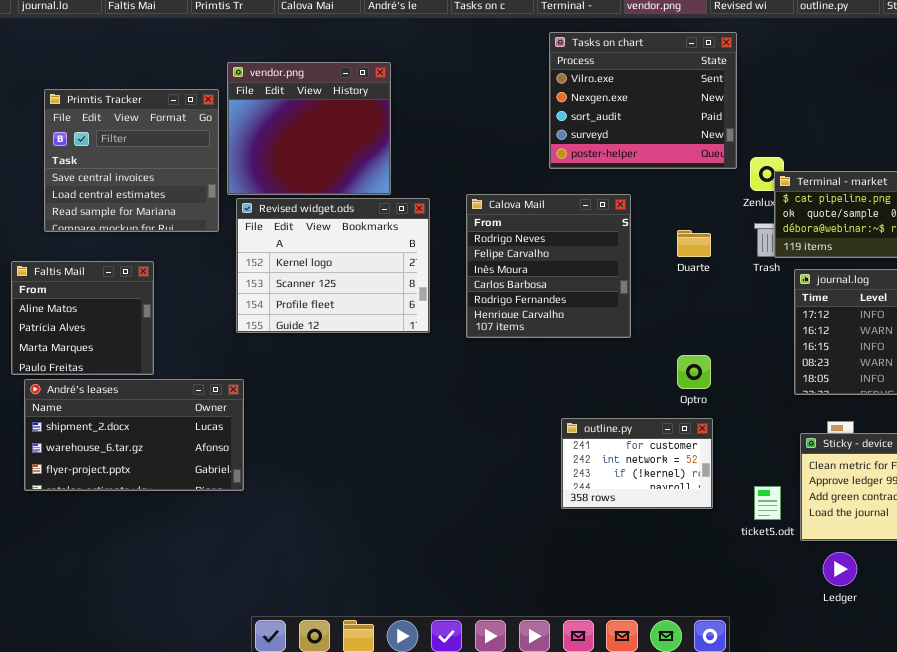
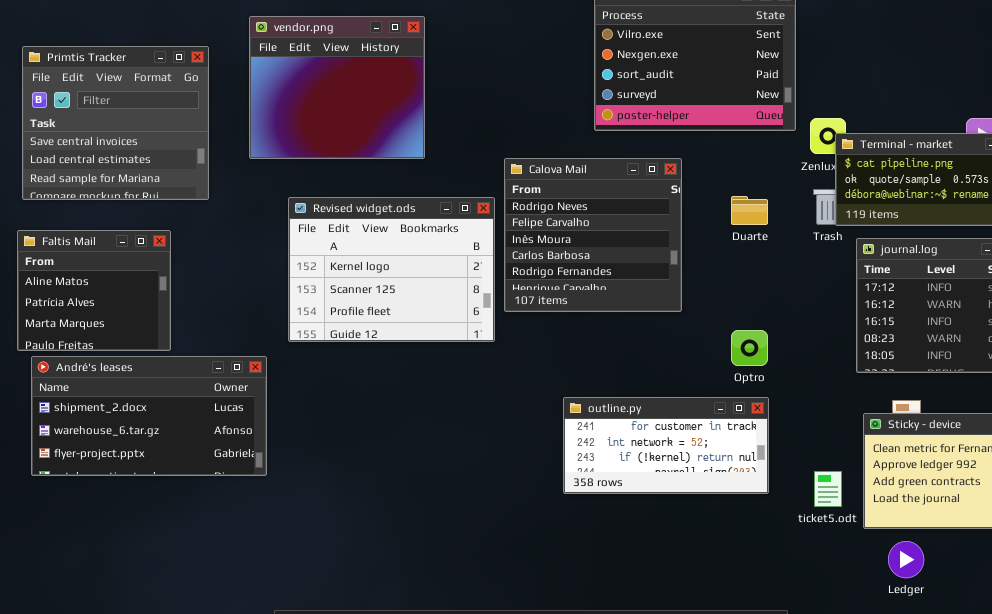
Primtis Tracker: [44,89,219,232] -> [22,46,209,200], moved
Revised widget.ods: [236,198,430,333] -> [288,197,495,342], moved
outline.py: [561,418,713,509] -> [563,397,769,494], resized

